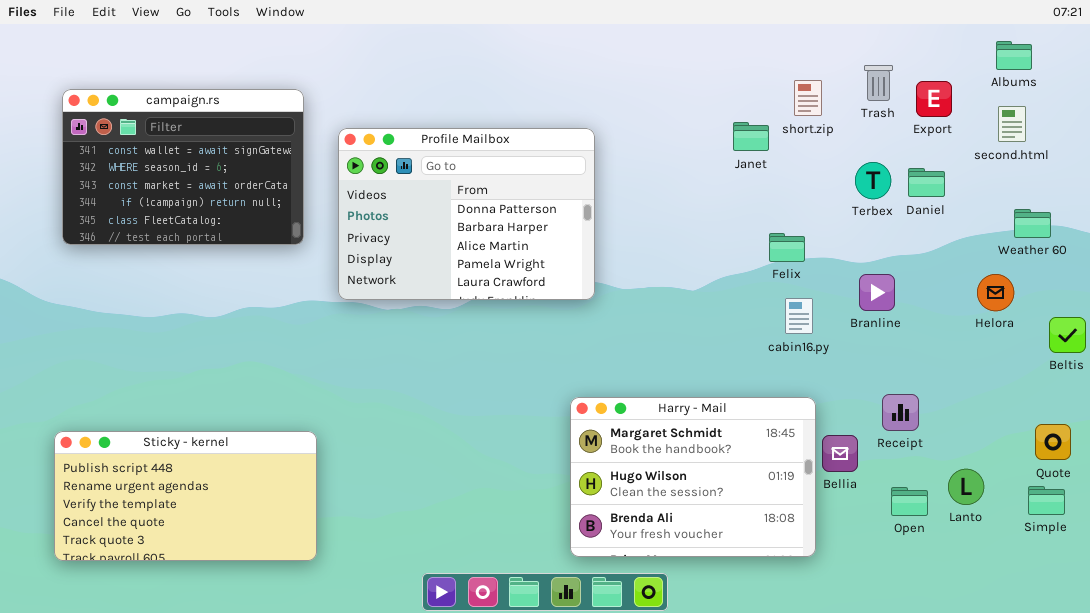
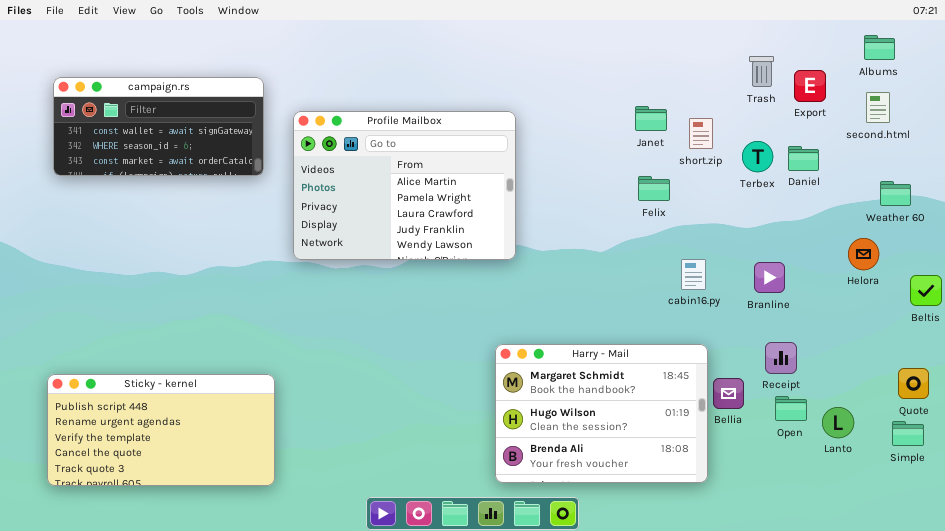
short.zip: [794,80,822,116] -> [689,118,713,149], moved
campaign.rs: [62,89,304,245] -> [53,77,264,176], resized
Profile Mailbox: [338,128,595,300] -> [293,111,516,260], scrolled down 2 rows
Felix: [769,233,805,262] -> [638,176,670,201], moved
Branline: [859,274,895,311] -> [754,262,785,293], moved
Open: [891,487,928,516] -> [775,396,807,421], moved

